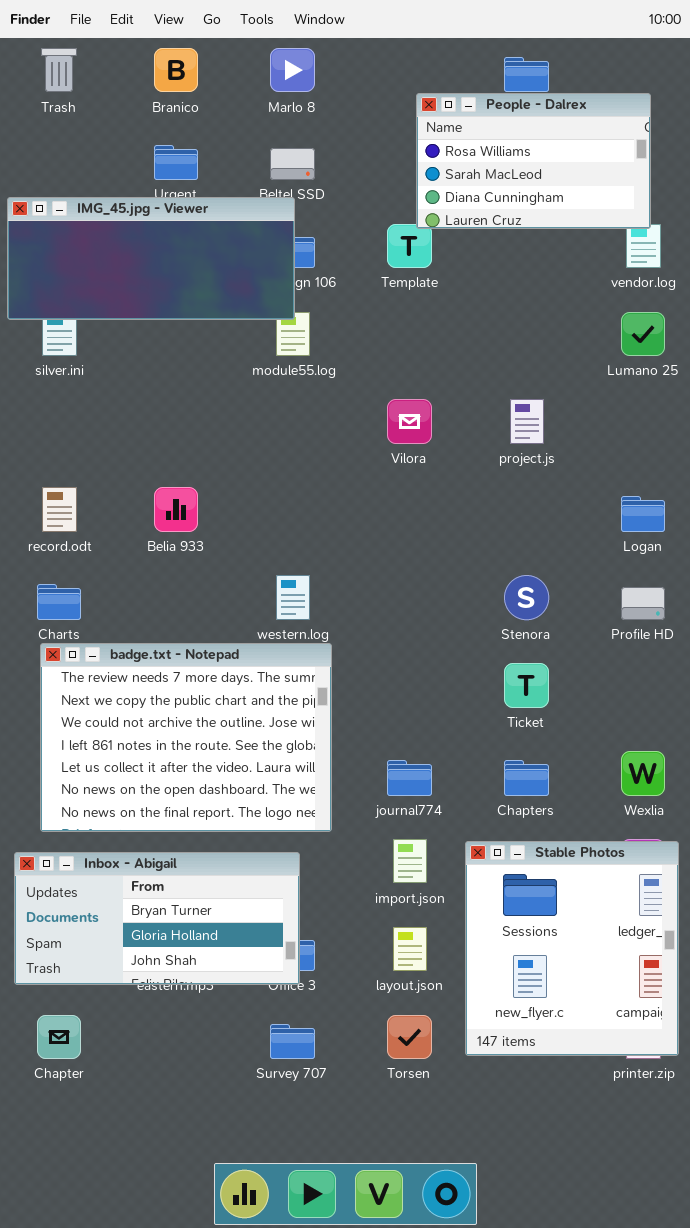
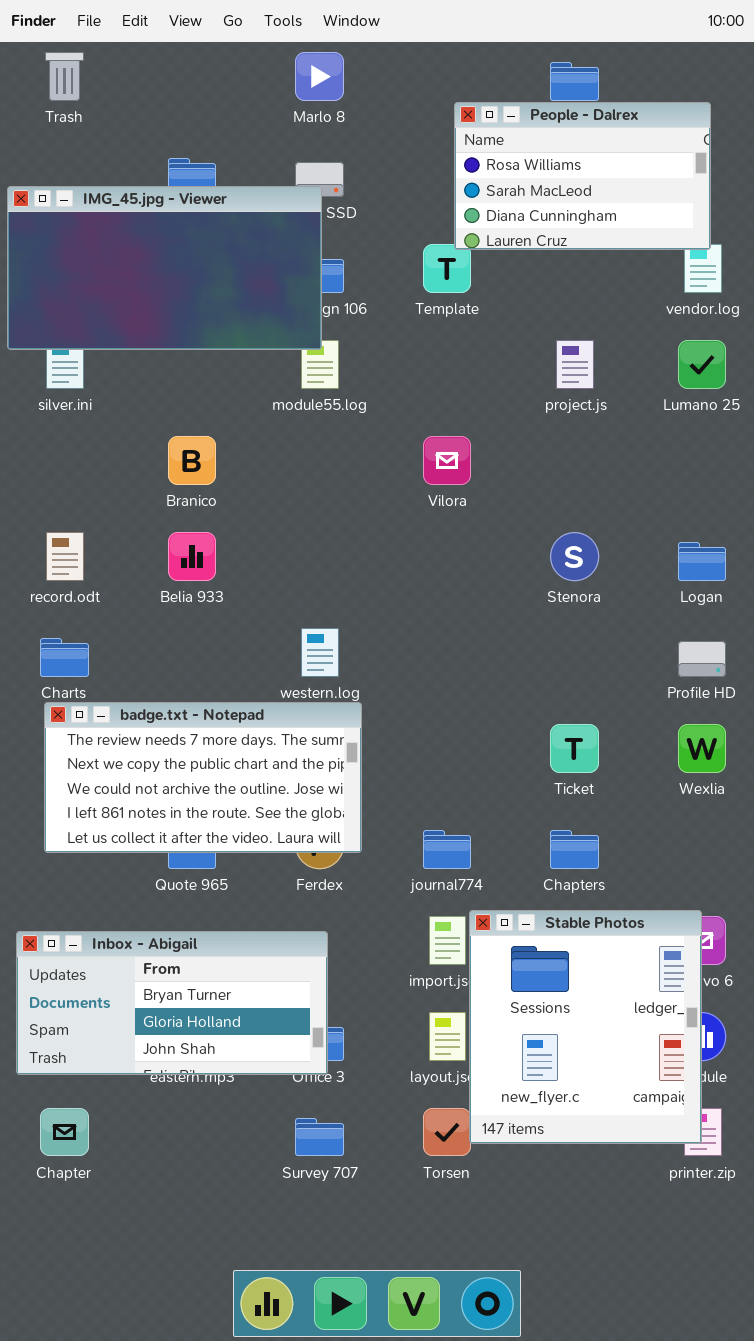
Branico: [154,48,198,92] -> [168,436,216,485], moved
IMG_45.jpg - Viewer: [7,197,295,320] -> [7,186,322,350], resized
project.js: [510,399,544,444] -> [556,340,594,389], moved
Stenora: [504,575,549,620] -> [550,532,599,581], moved
badge.txt - Notepad: [40,643,332,832] -> [44,702,362,853], resized
Wexlia: [621,751,665,796] -> [678,724,726,773], moved
Stable Photos: [465,841,679,1056] -> [469,910,702,1144], moved

